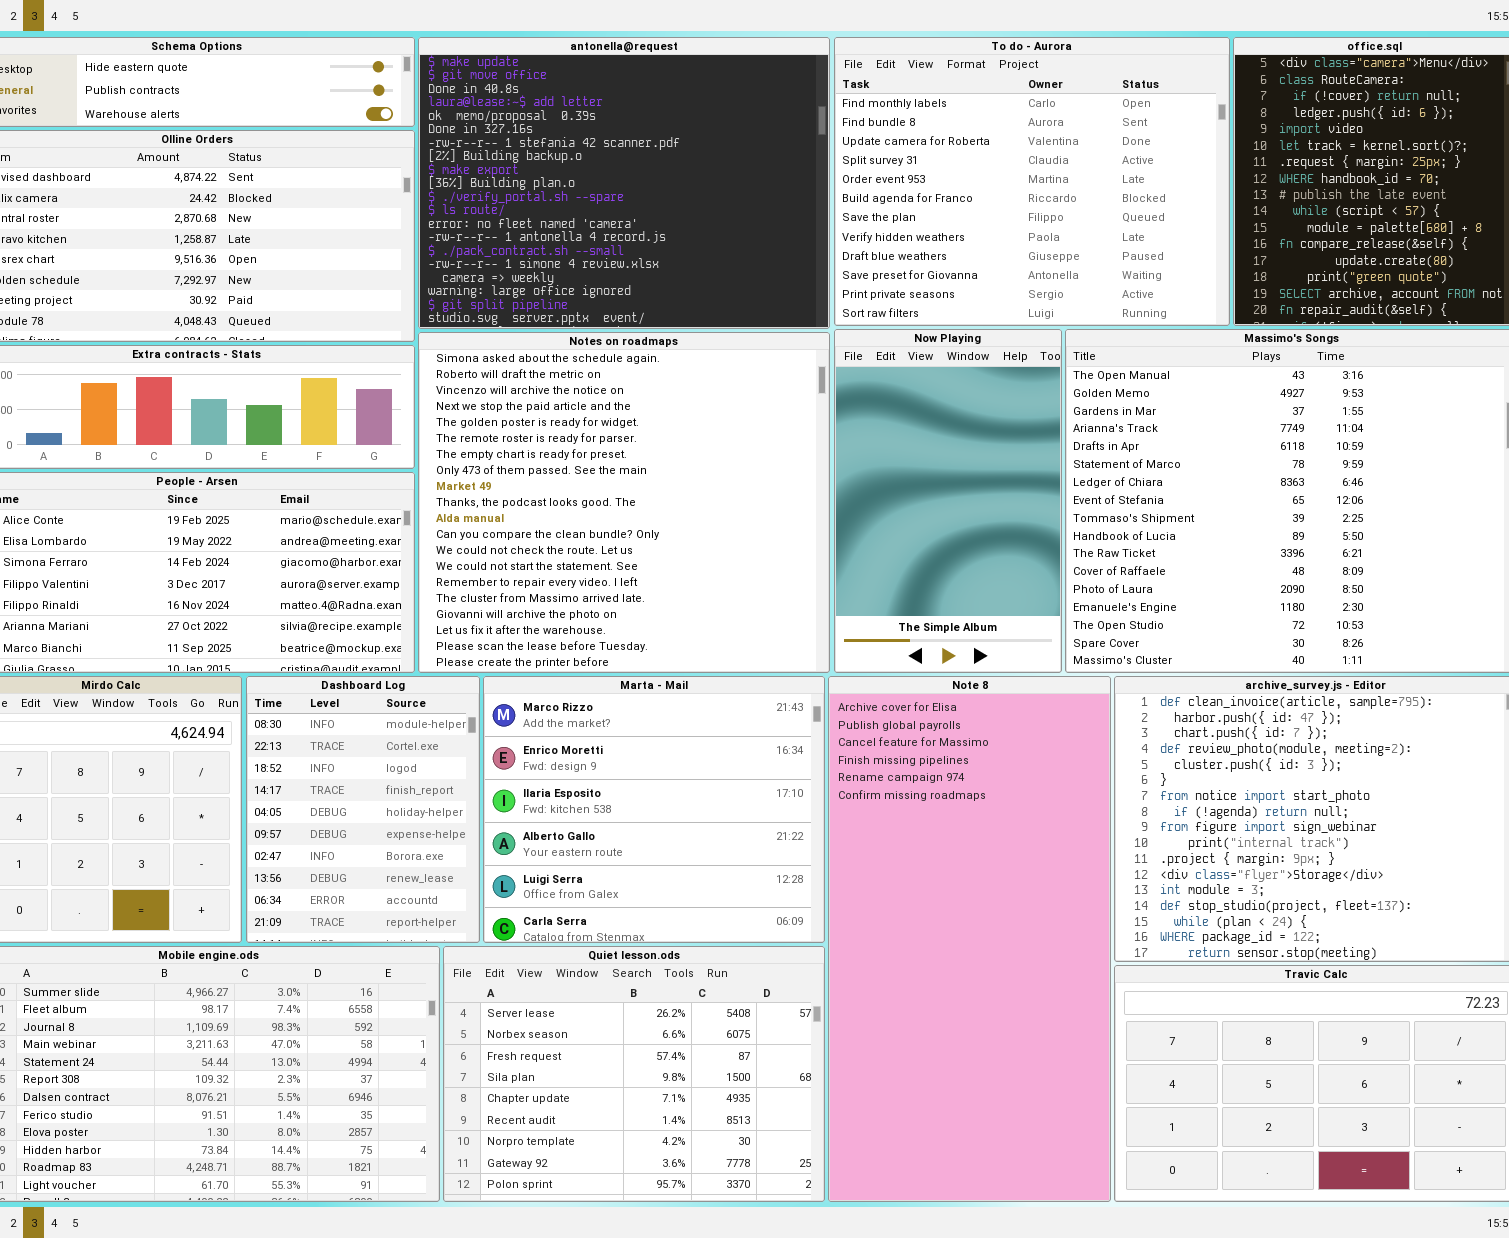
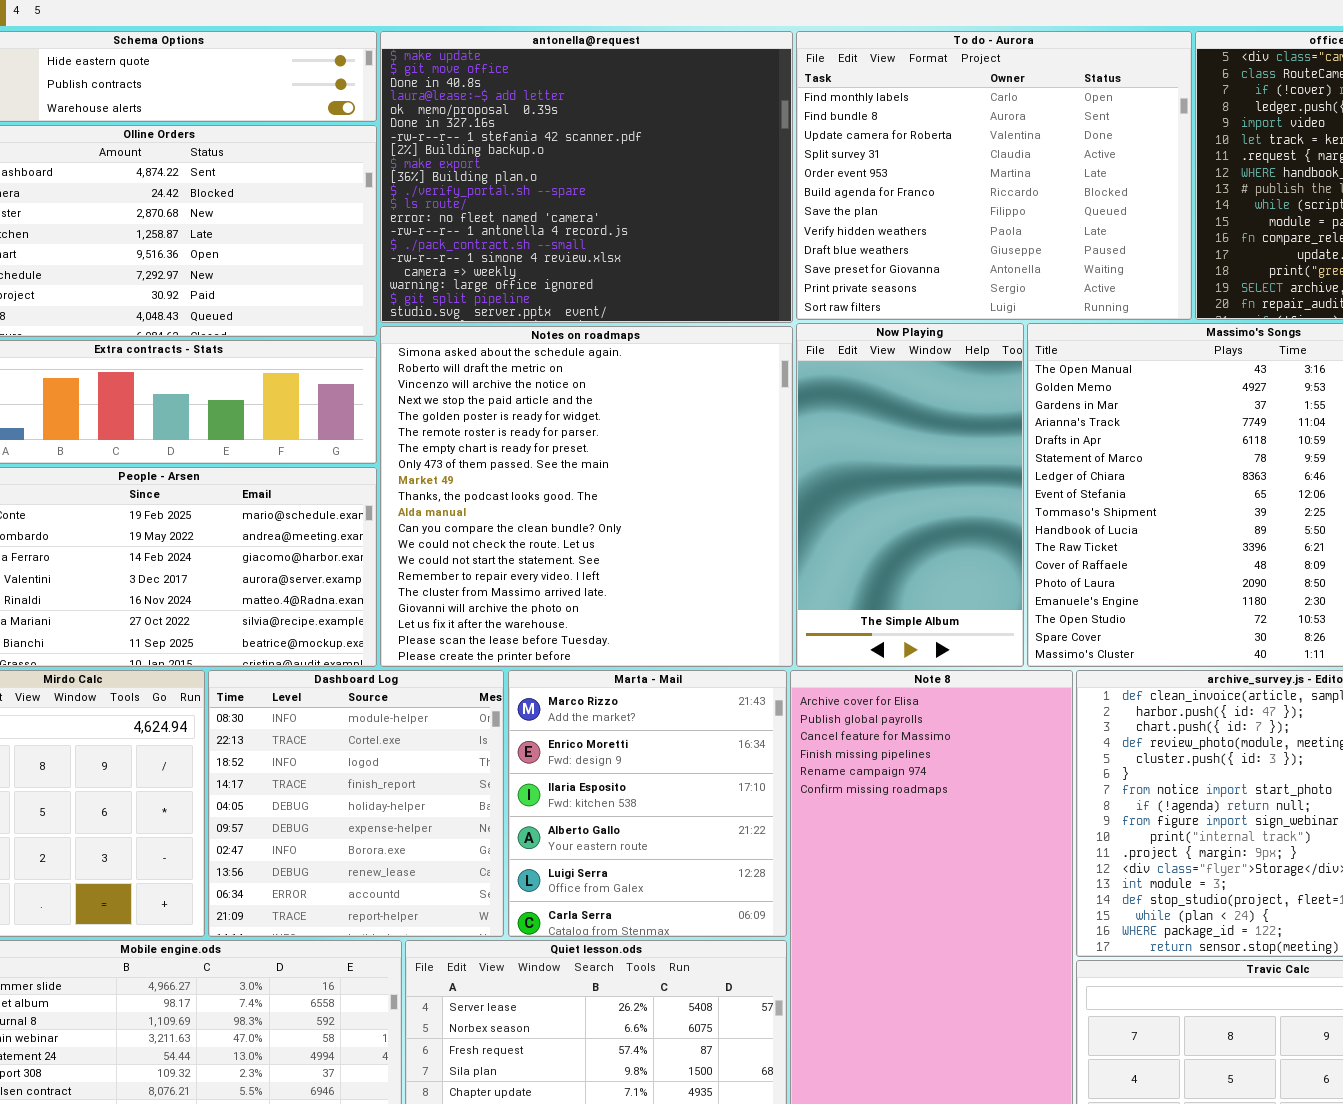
Dashboard Log: [246,676,480,943] -> [208,670,504,937], resized
Marta - Mail: [483,676,825,943] -> [508,670,787,937], resized

